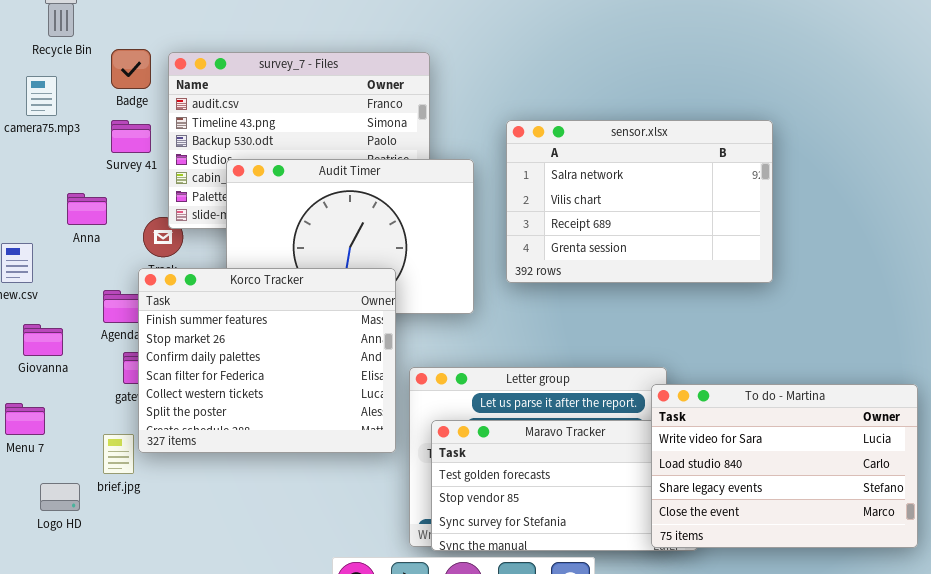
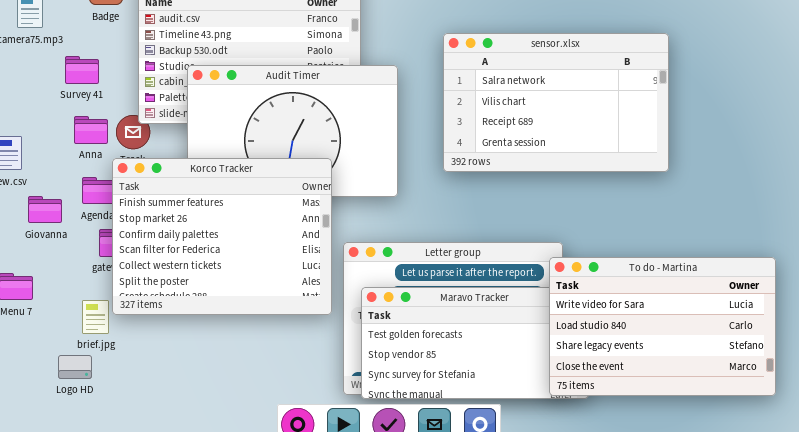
Survey 41: [111,120,151,153] -> [65,56,99,84], moved
sensor.xlsx: [506,120,773,283] -> [443,33,669,172], moved
Anna: [67,193,107,225] -> [74,116,108,144], moved
Giovanna: [23,324,63,356] -> [28,196,62,223], moved
Logo HD: [40,483,80,511] -> [58,355,92,379], moved

